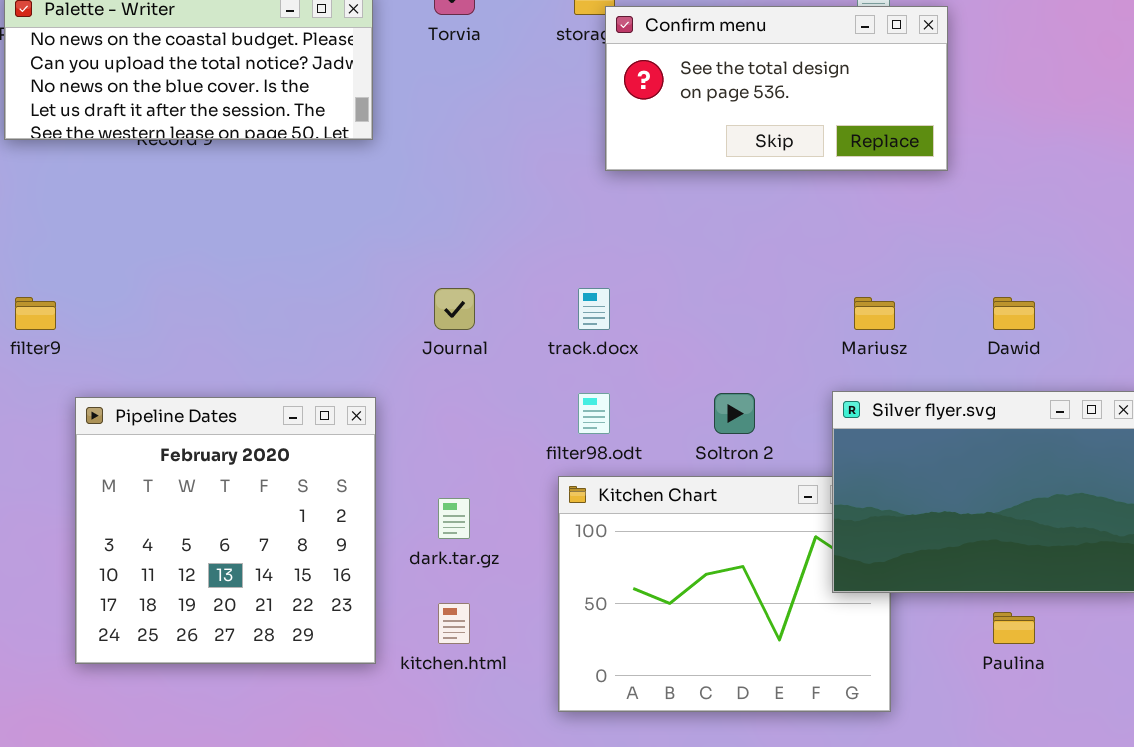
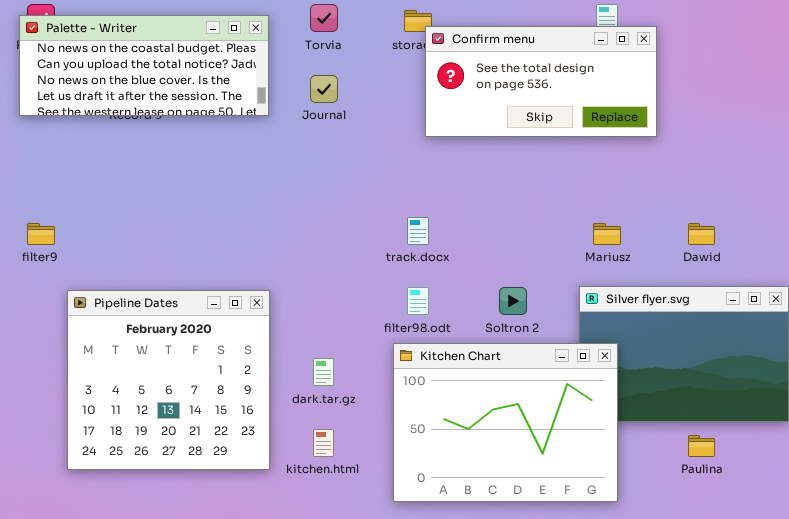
Journal: [434,288,475,330] -> [310,75,338,103], moved
Kitchen Chart: [558,476,891,712] -> [393,343,618,502], raised

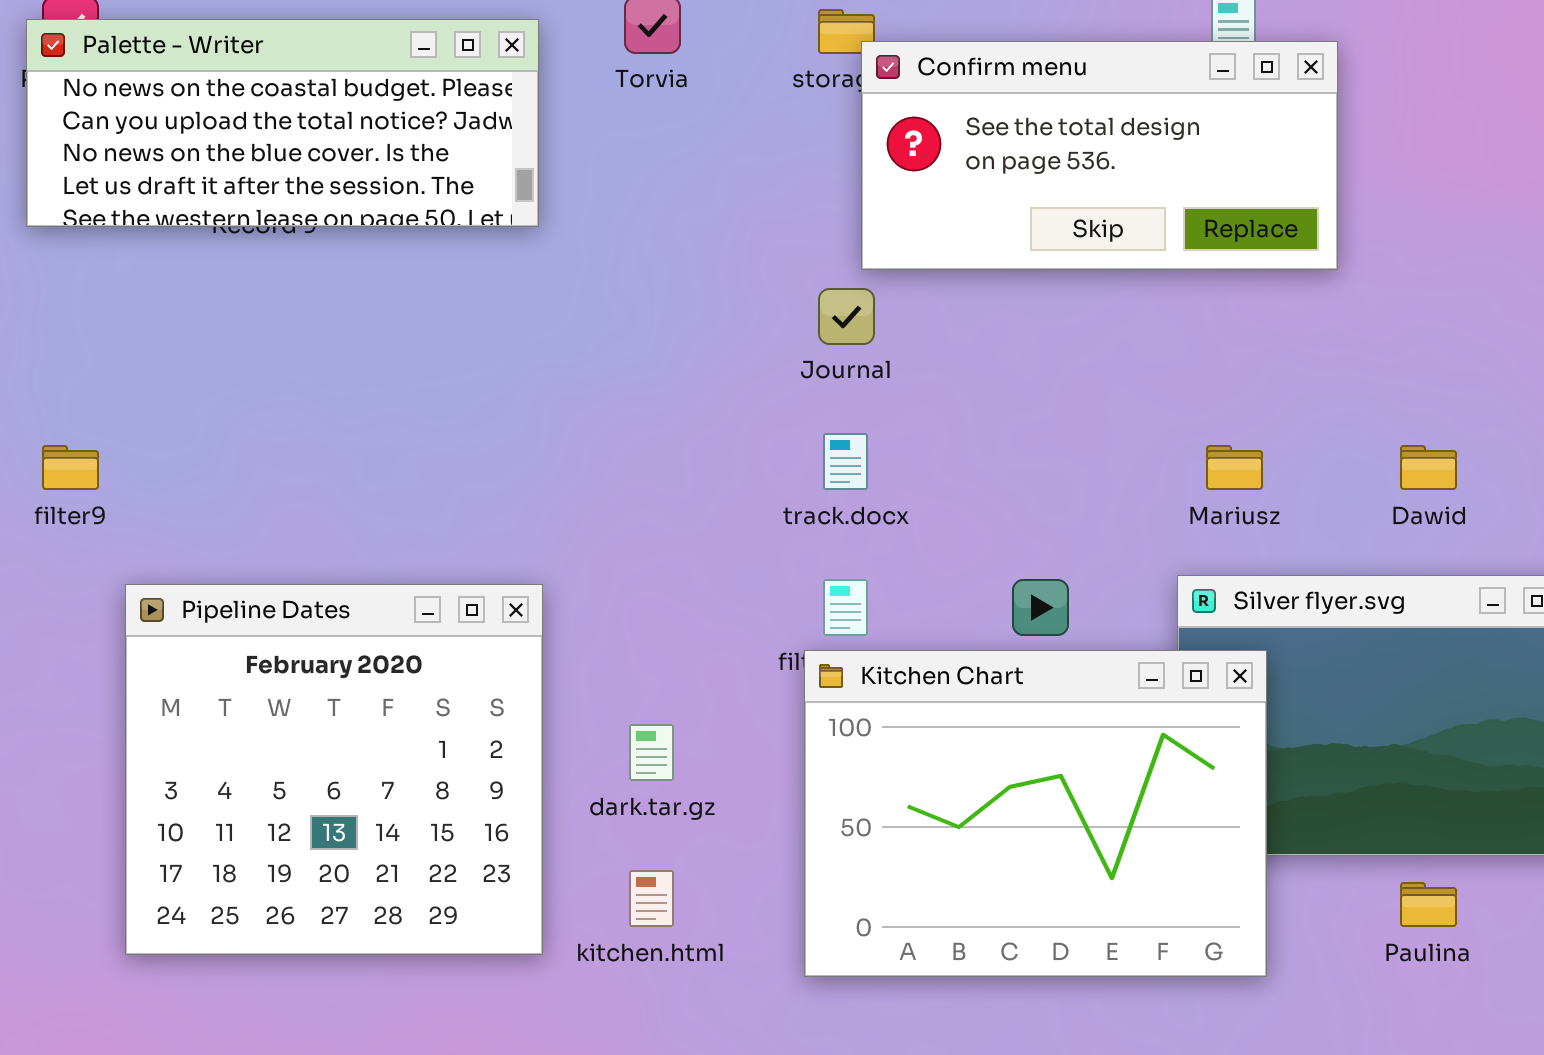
Journal: [310,75,338,103] -> [818,288,875,345], moved
Kitchen Chart: [393,343,618,502] -> [804,650,1267,977], moved

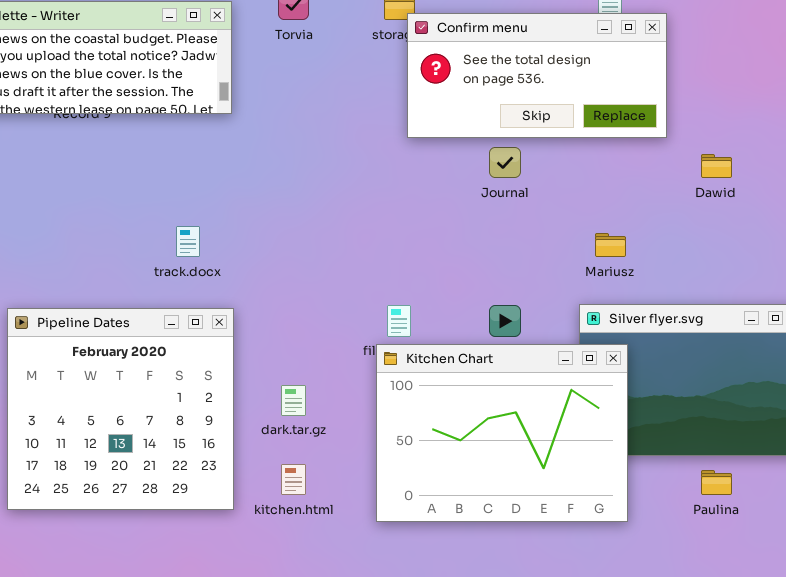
Journal: [818,288,875,345] -> [489,147,521,178], moved
track.docx: [823,433,868,490] -> [176,226,200,257], moved
Dawid: [1400,445,1457,490] -> [701,154,732,178], moved

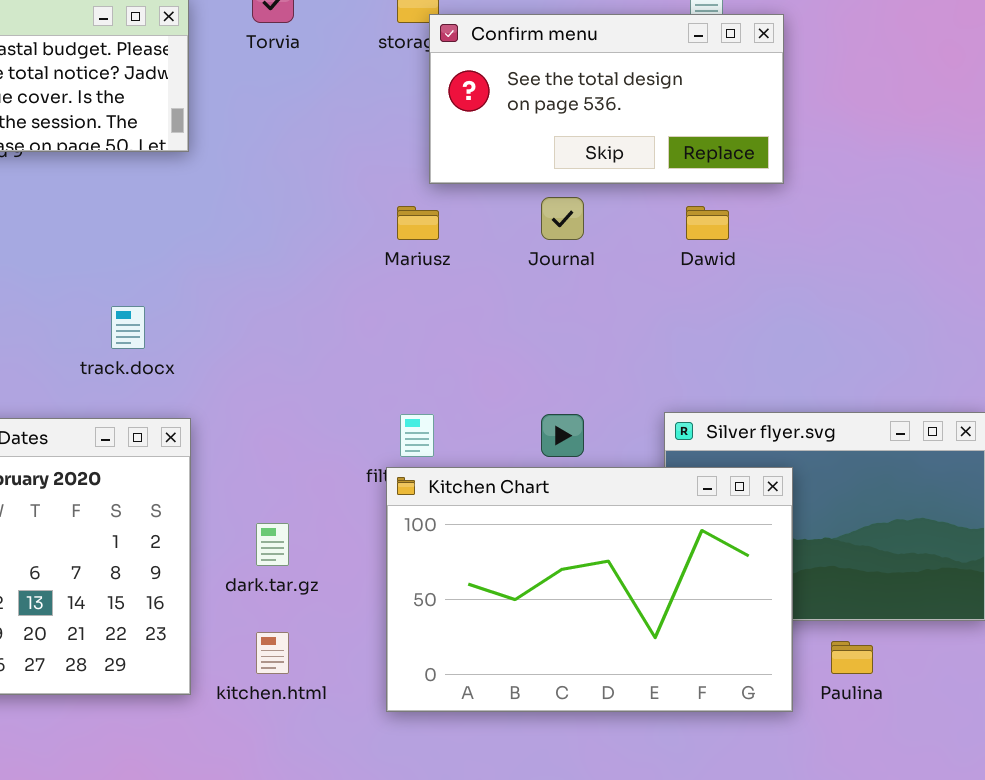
Dawid: [701,154,732,178] -> [686,206,729,240], moved
Mariusz: [595,233,626,257] -> [397,206,439,240], moved
Kitchen Chart: [376,344,628,522] -> [386,467,793,712], resized

